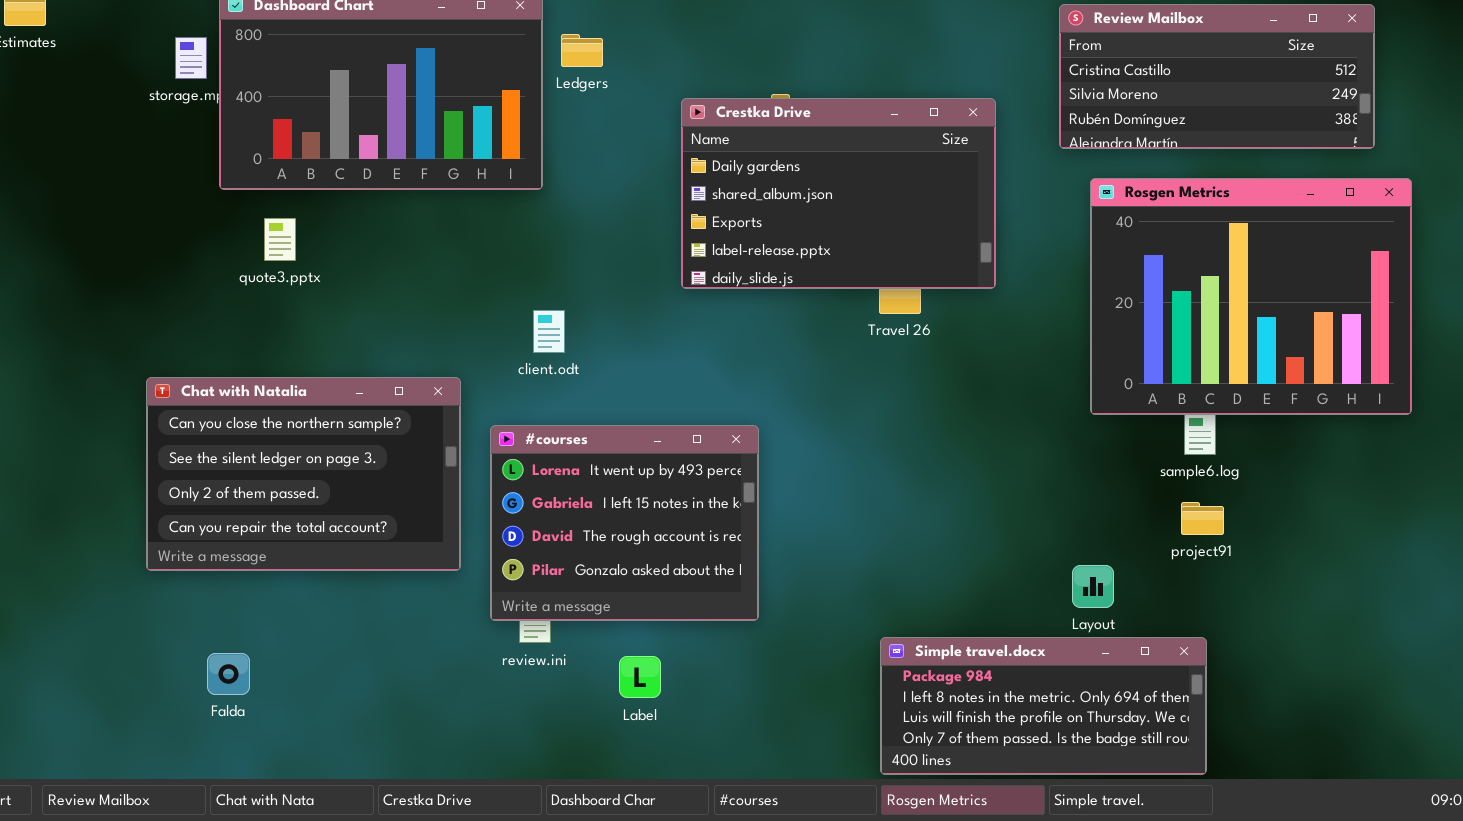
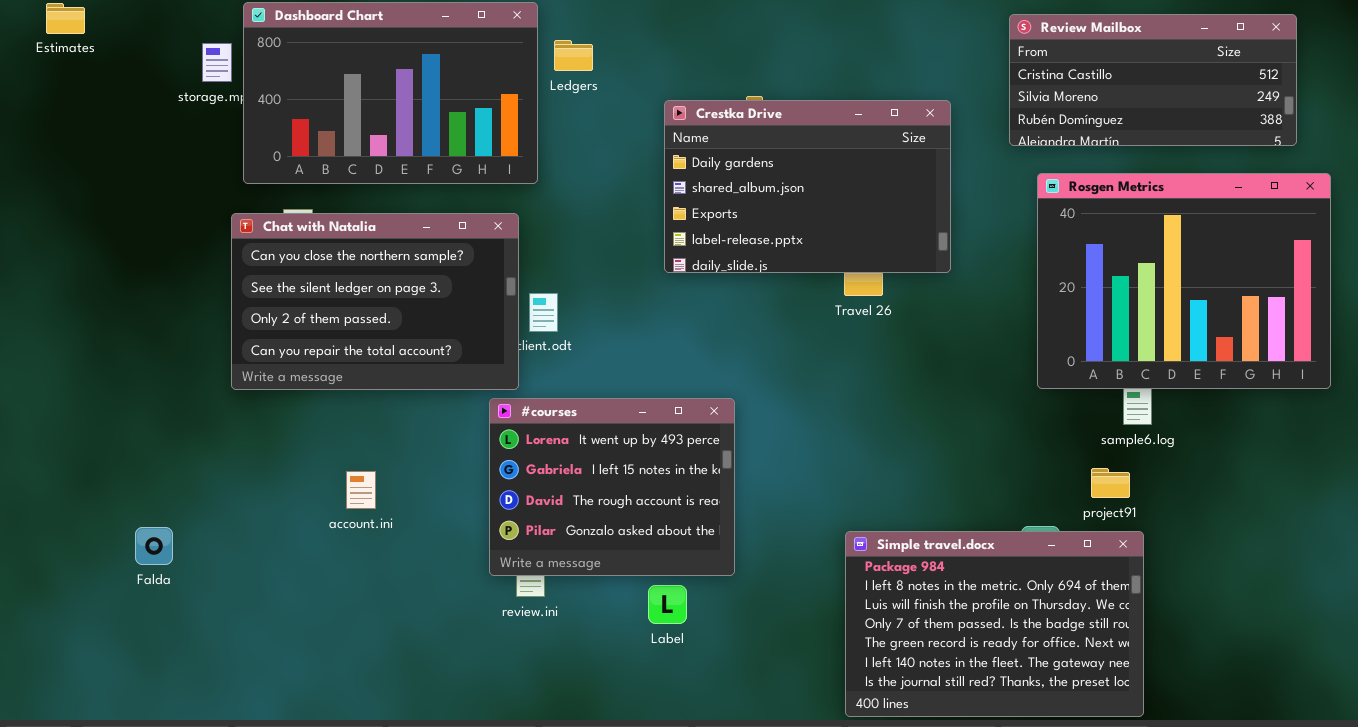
Chat with Natalia: [146,377,461,571] -> [231,213,519,390], moved
project91: [1181,502,1224,535] -> [1091,468,1130,498], moved
Simple travel.docx: [880,637,1207,775] -> [845,531,1144,717], resized
Falda: [207,653,250,695] -> [135,527,173,565], moved
Label: [619,656,661,698] -> [648,585,687,624], moved

